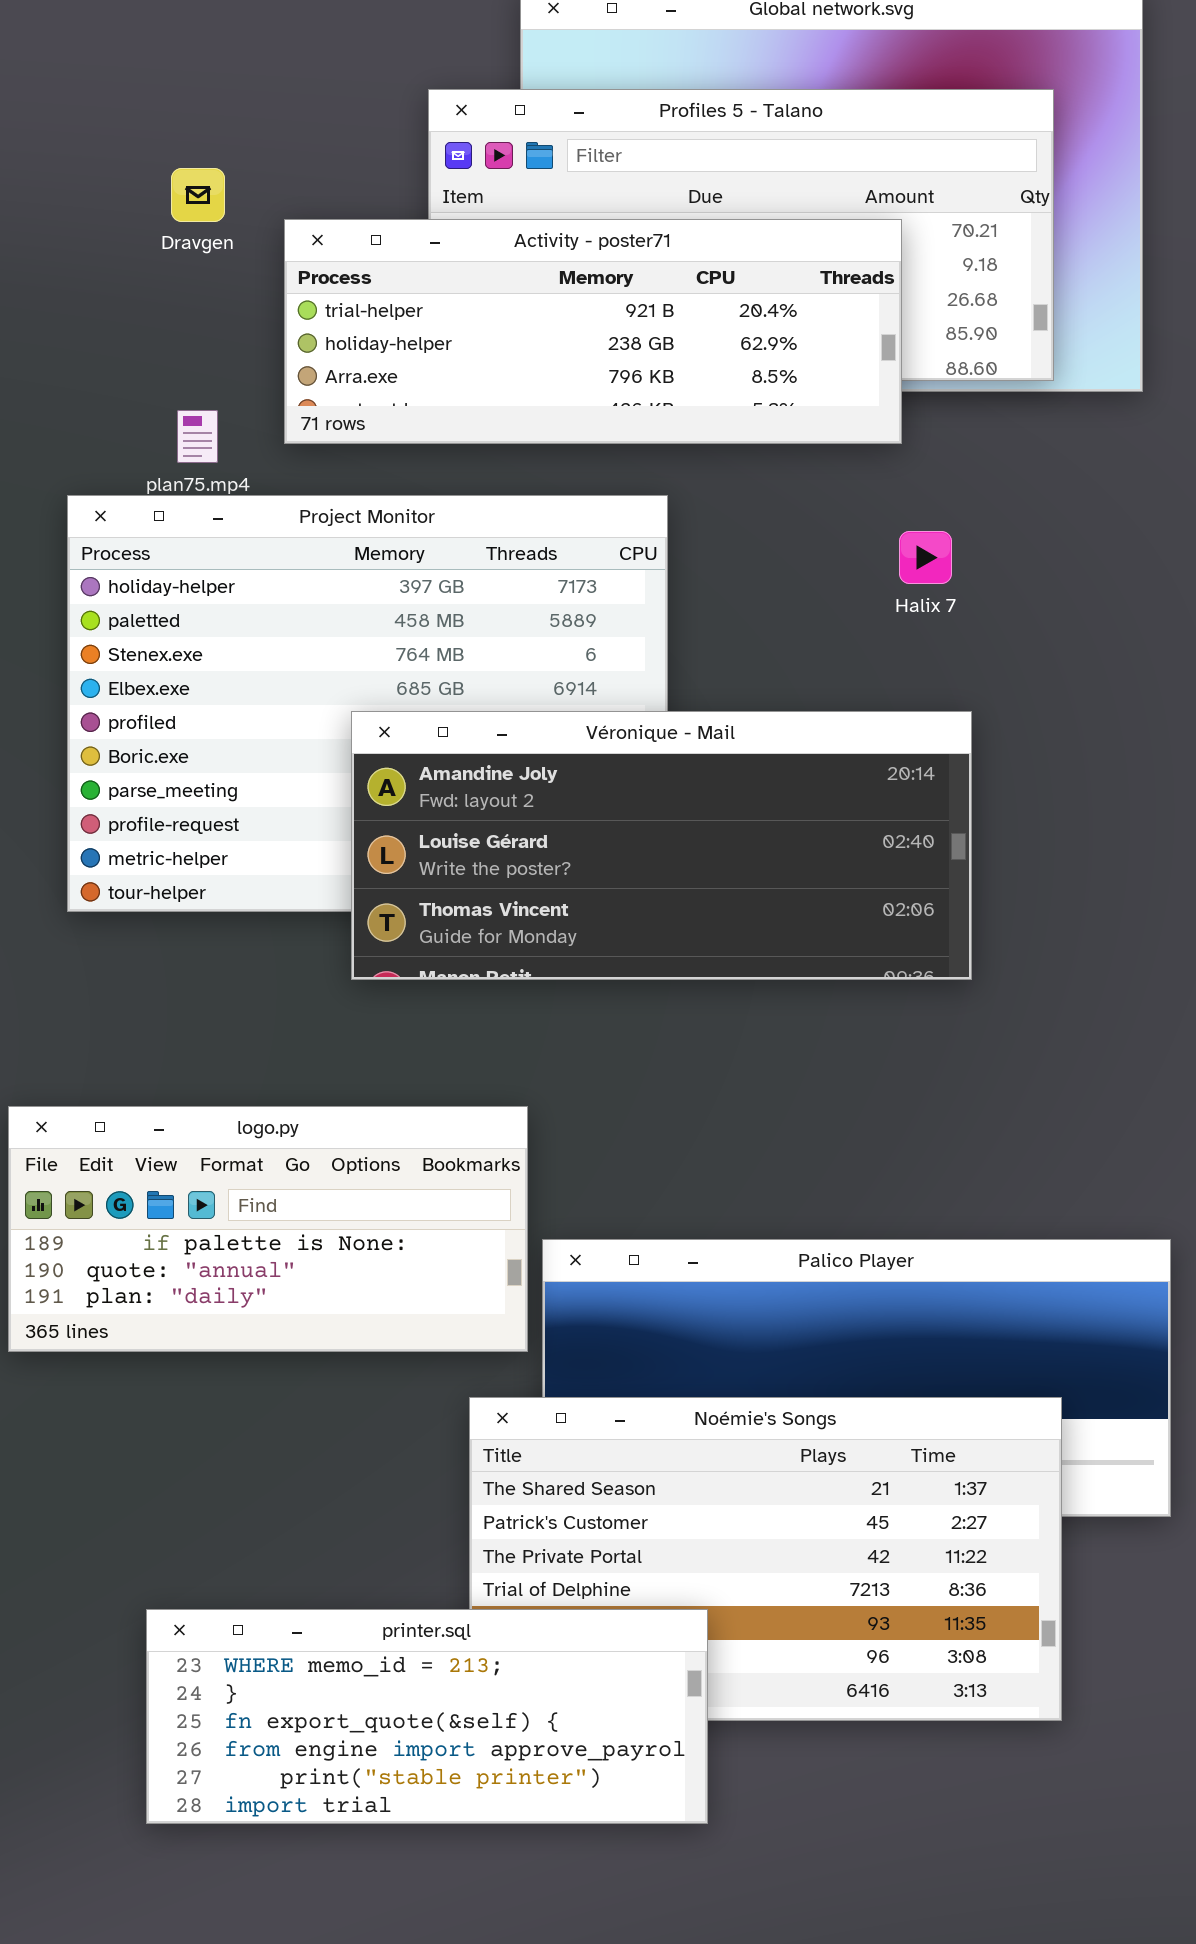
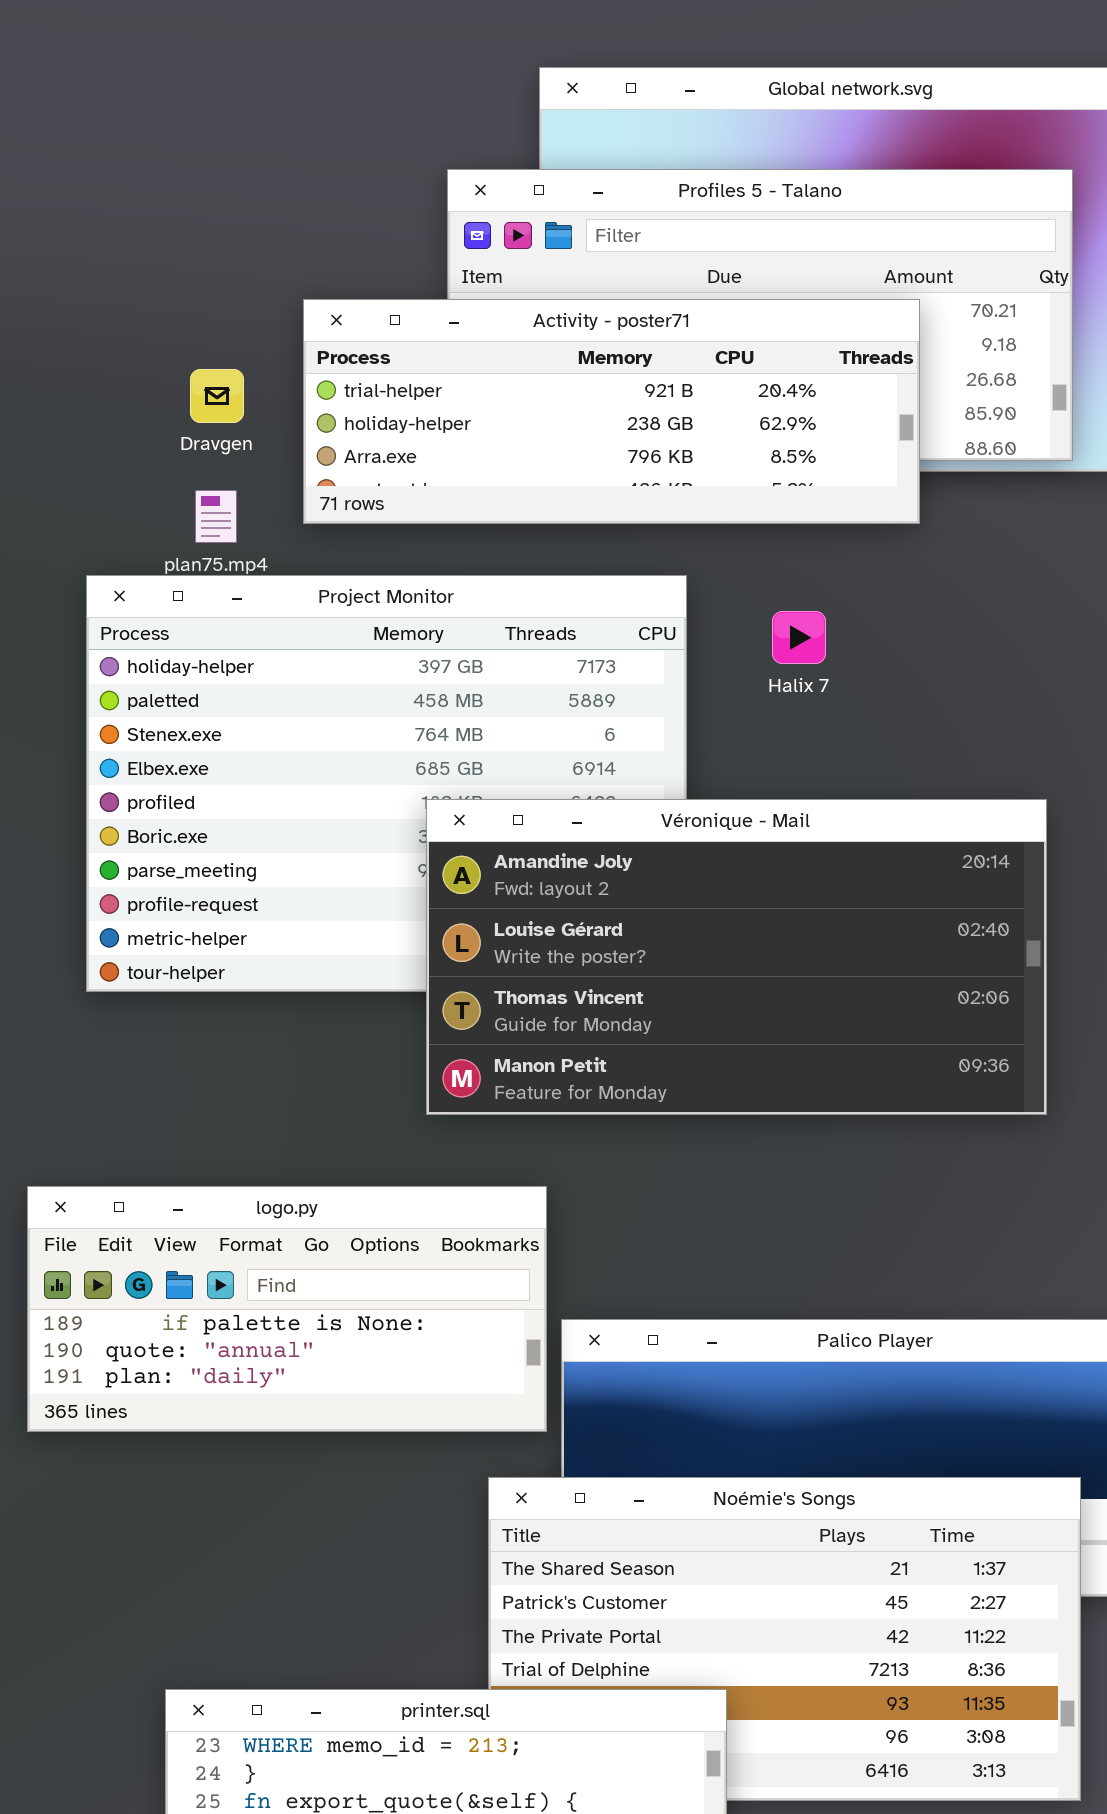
Dravgen: [171,168,225,222] -> [190,369,244,423], moved
Halix 7: [899,531,952,584] -> [772,611,826,664], moved
Véronique - Mail: [351,711,972,980] -> [426,799,1047,1115], moved, resized

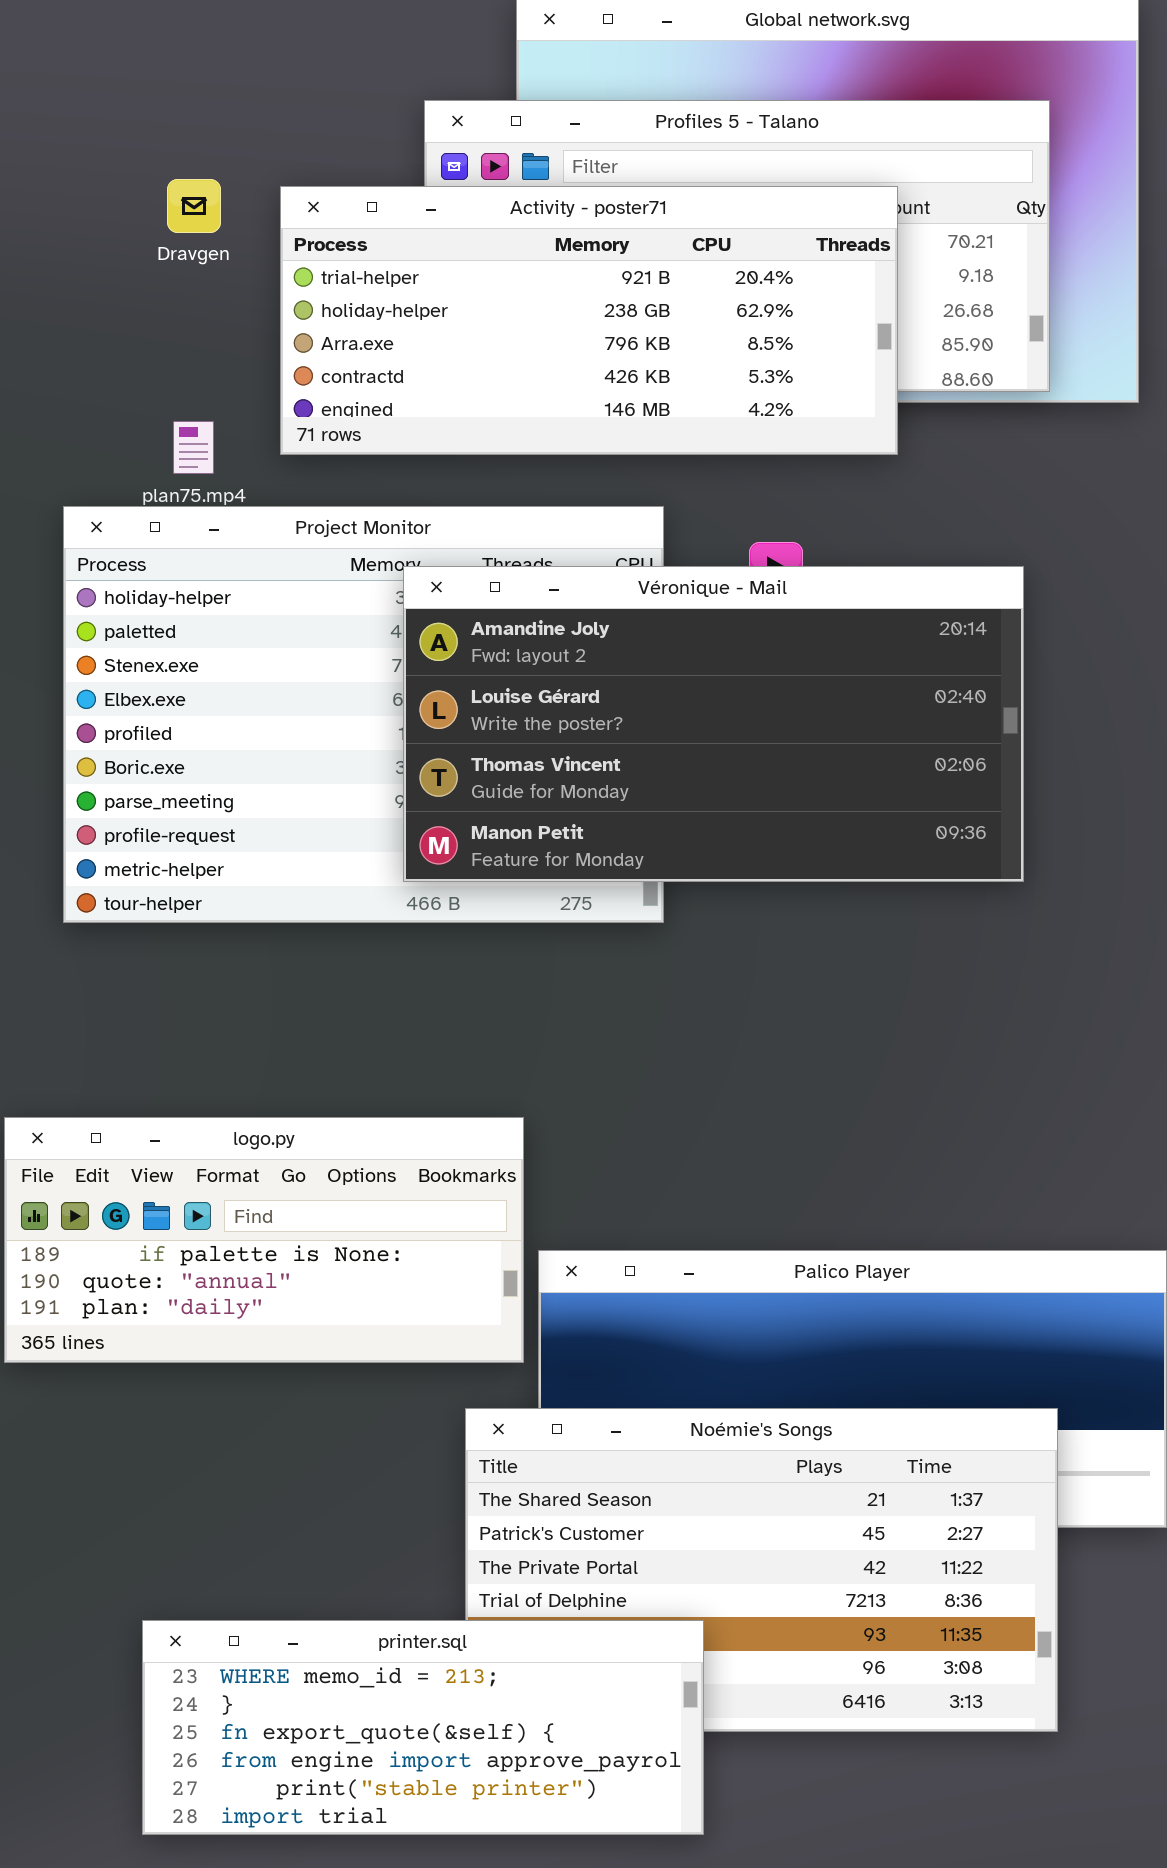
Activity - poster71: [303,299,920,524] -> [280,186,898,455], resized
Dravgen: [190,369,244,423] -> [167,179,221,233], moved
Véronique - Mail: [426,799,1047,1115] -> [403,566,1024,882], moved

